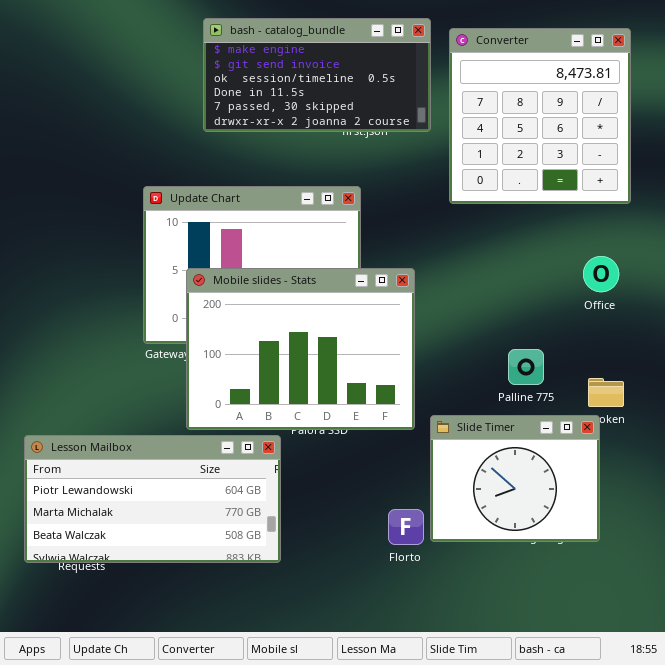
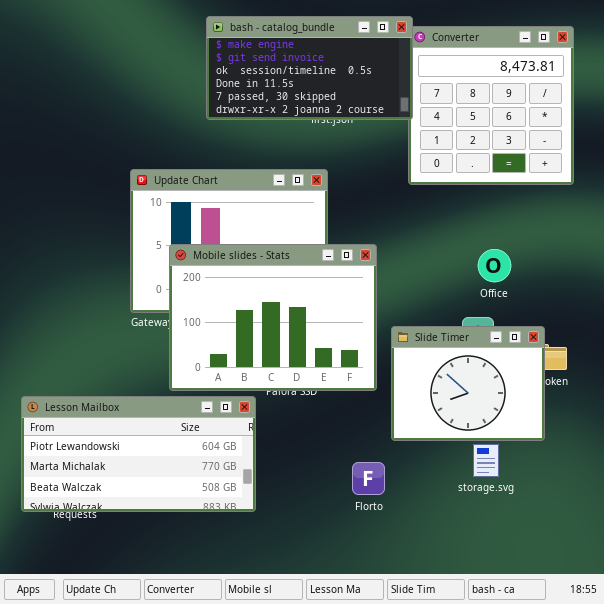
bash - catalog_bundle: [203,18,431,132] -> [206,16,413,120], moved
Office: [583,256,619,292] -> [478,249,511,282], moved
Slide Timer: [430,415,600,542] -> [391,326,545,441], moved

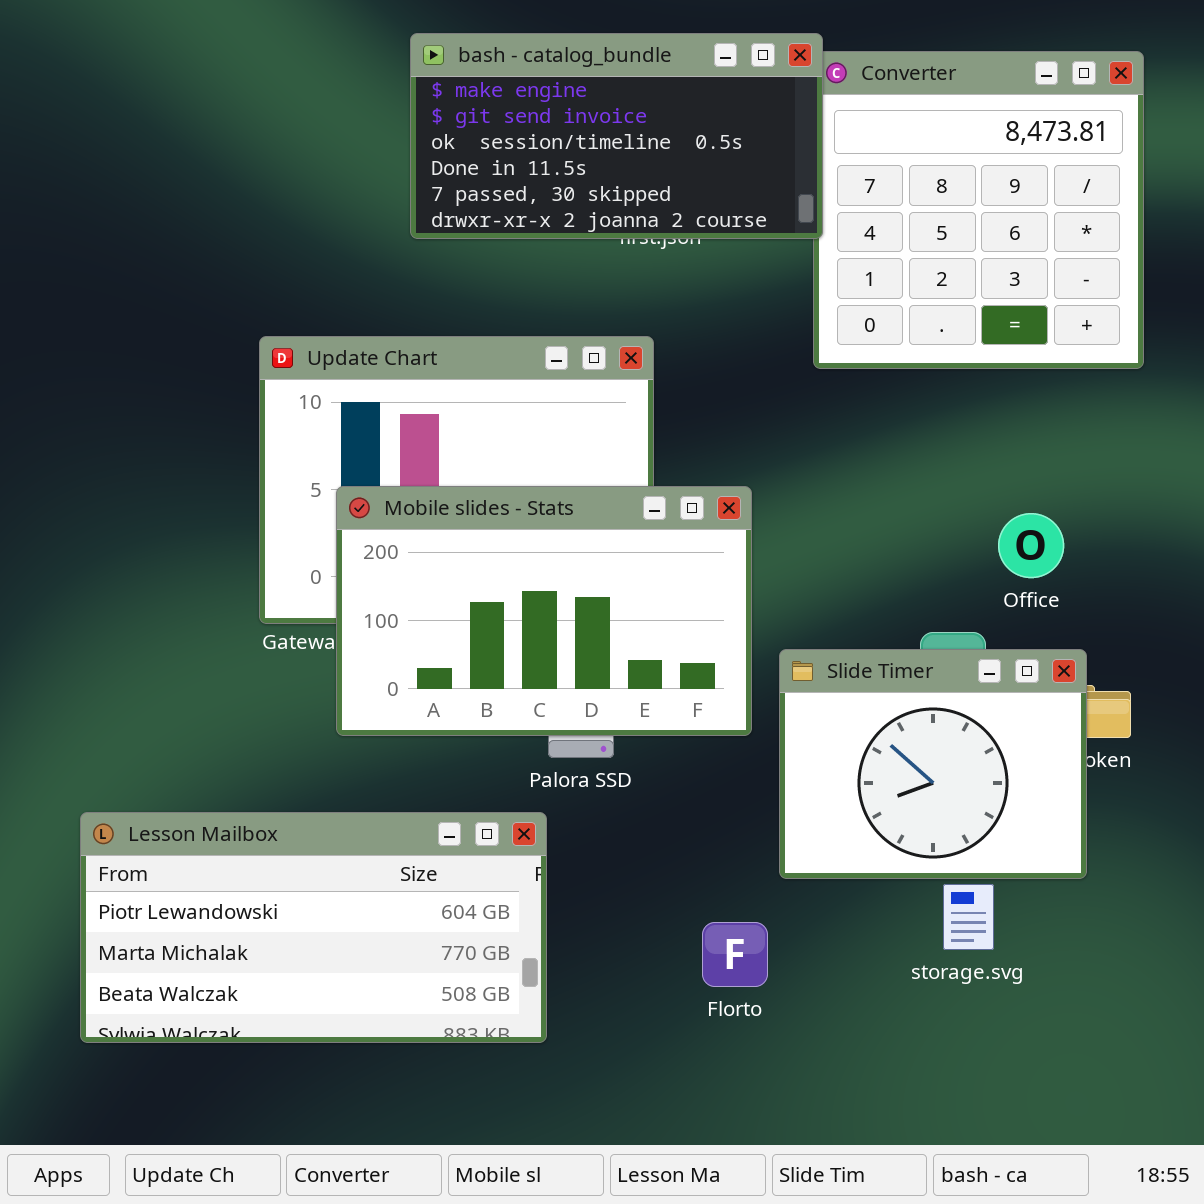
Mobile slides - Stats: [169,244,377,391] -> [336,486,752,736], resized
Office: [478,249,511,282] -> [998,513,1064,578], moved
Lesson Mailbox: [21,396,256,512] -> [80,812,547,1043], moved

